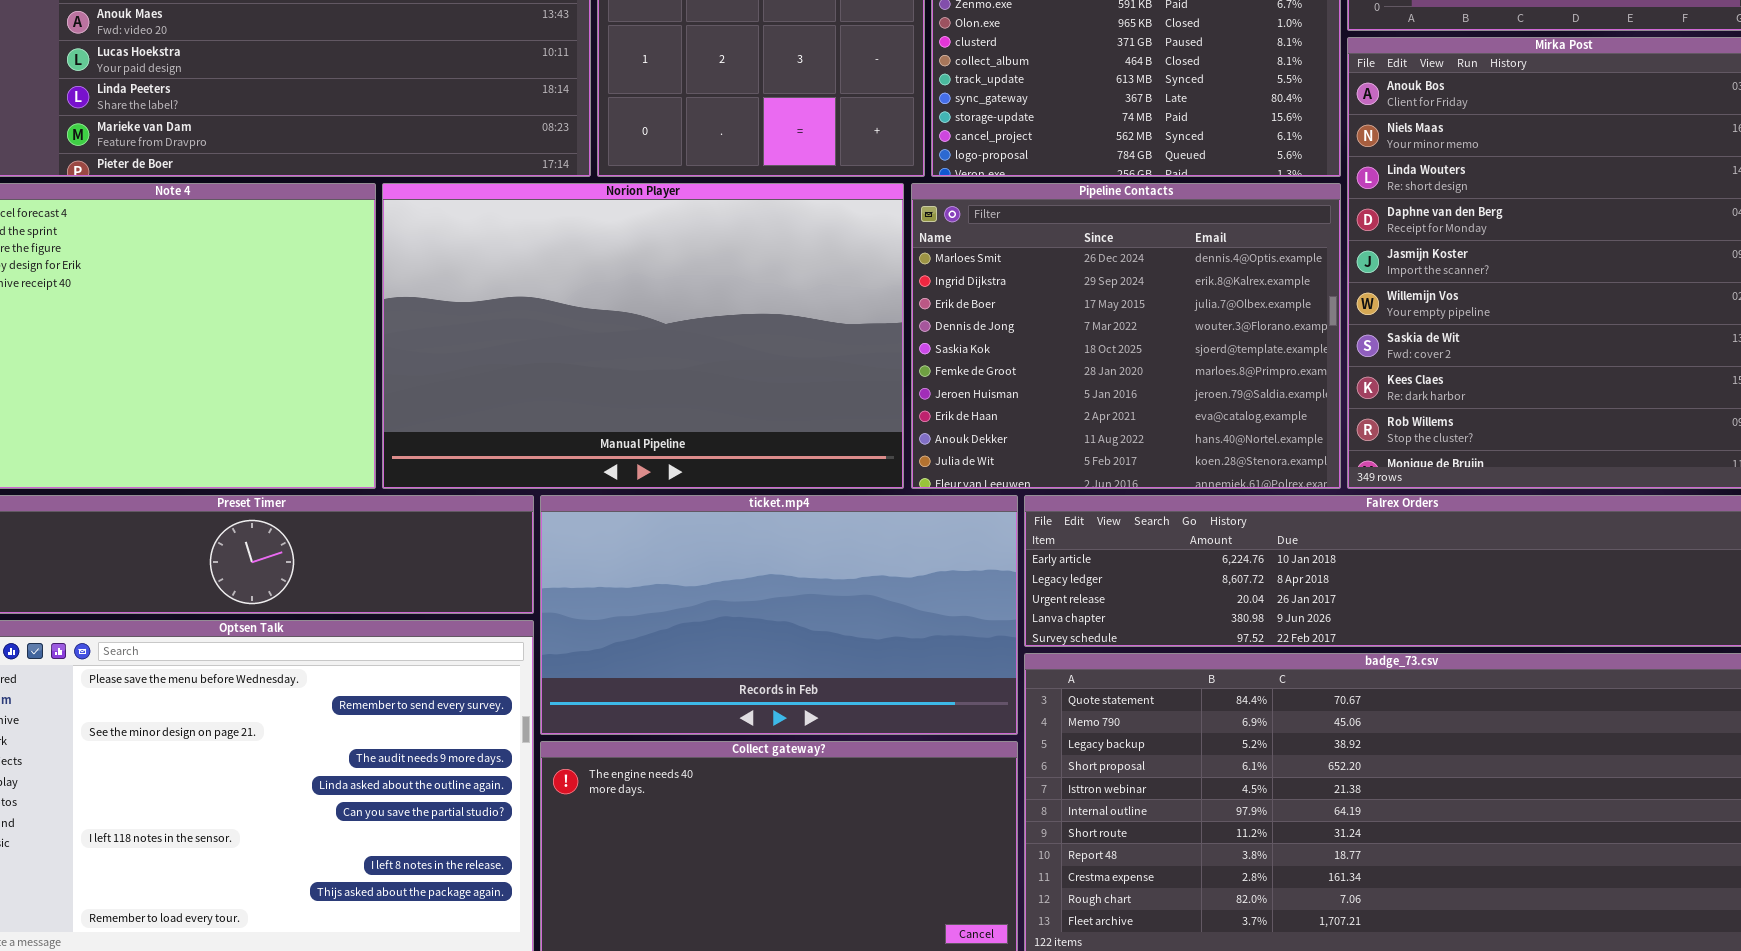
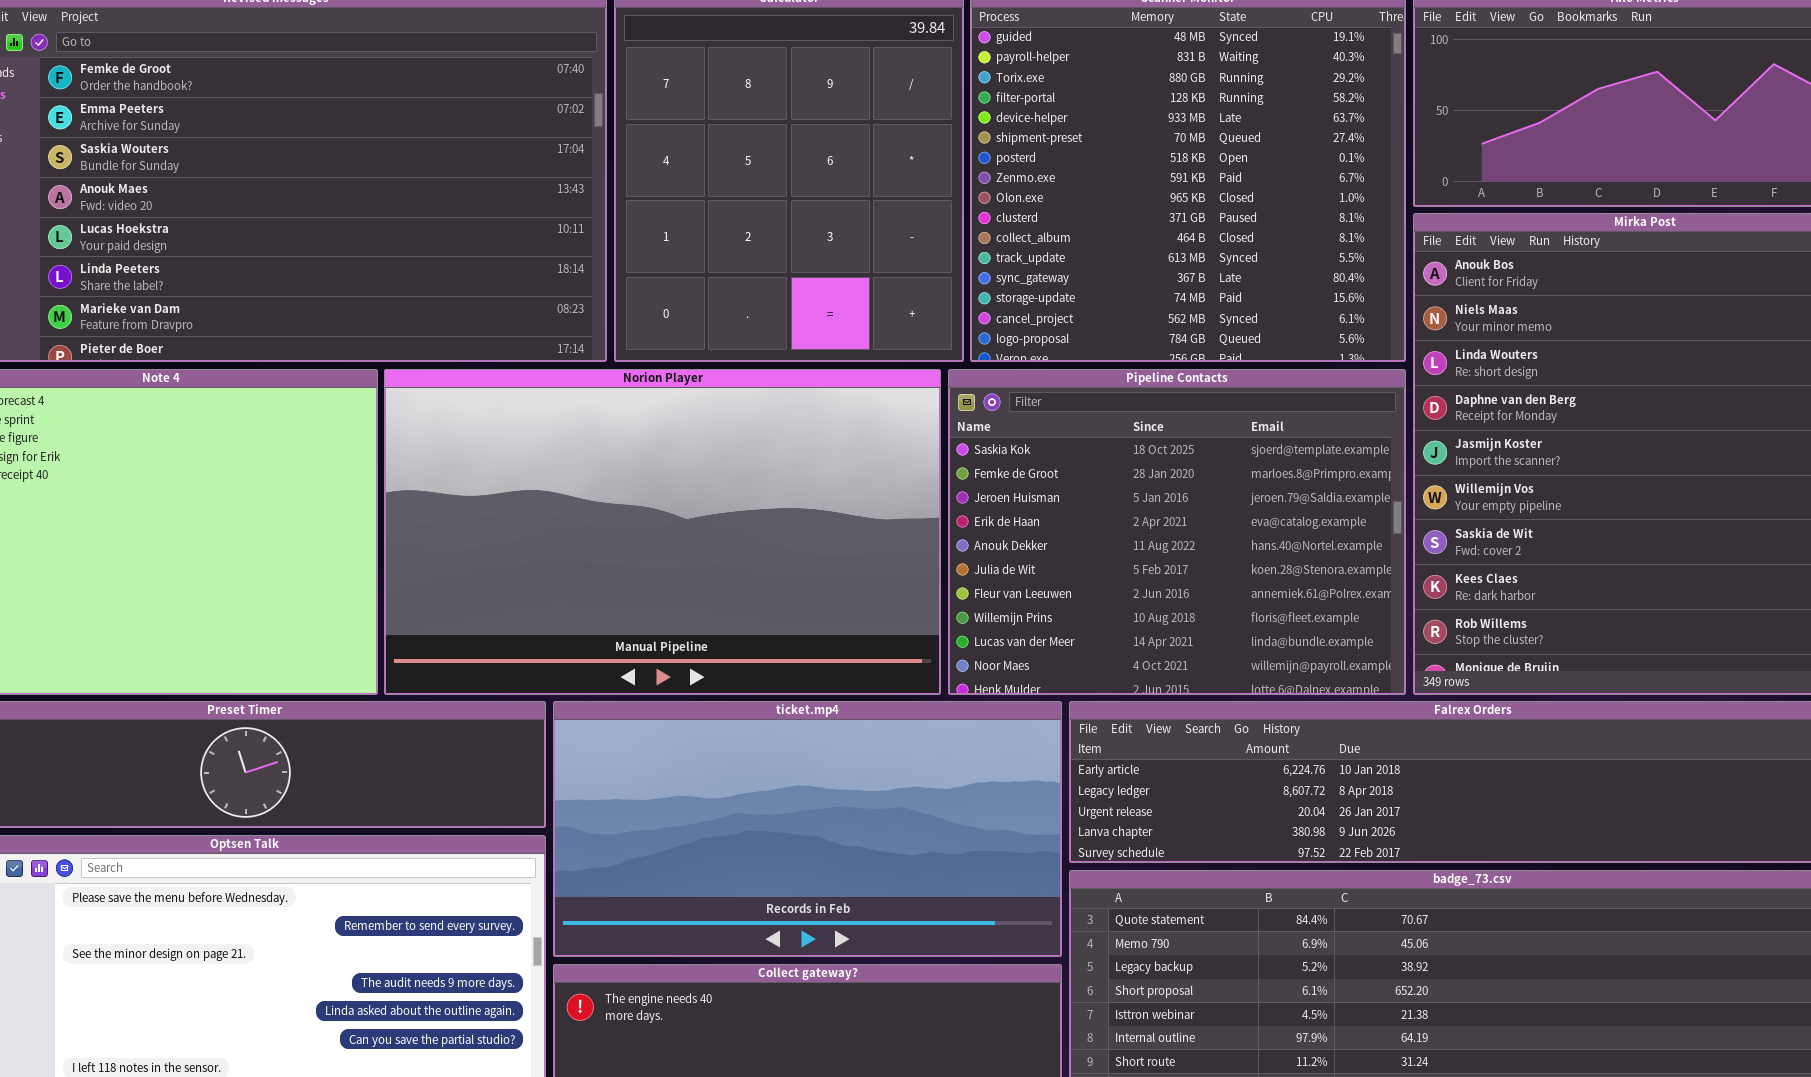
Pipeline Contacts: [911,183,1341,489] -> [948,369,1406,695], scrolled down 4 rows

